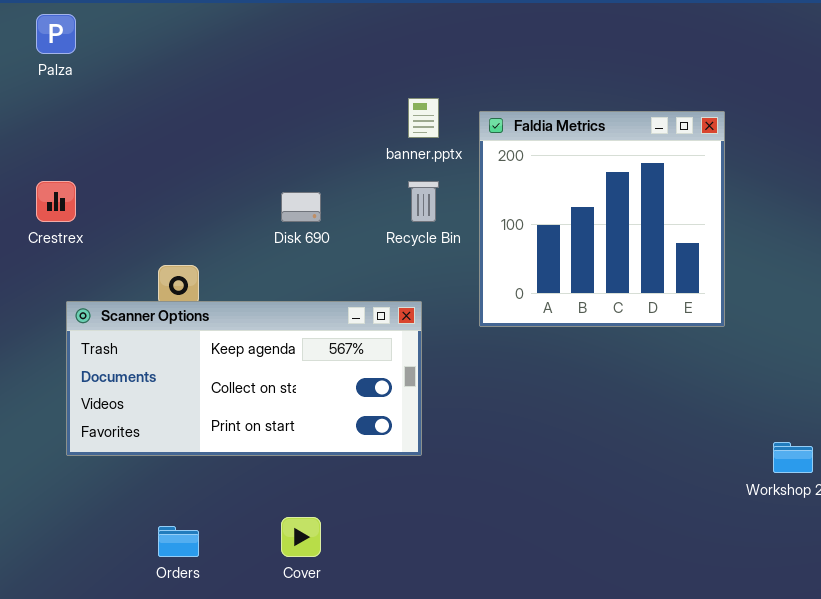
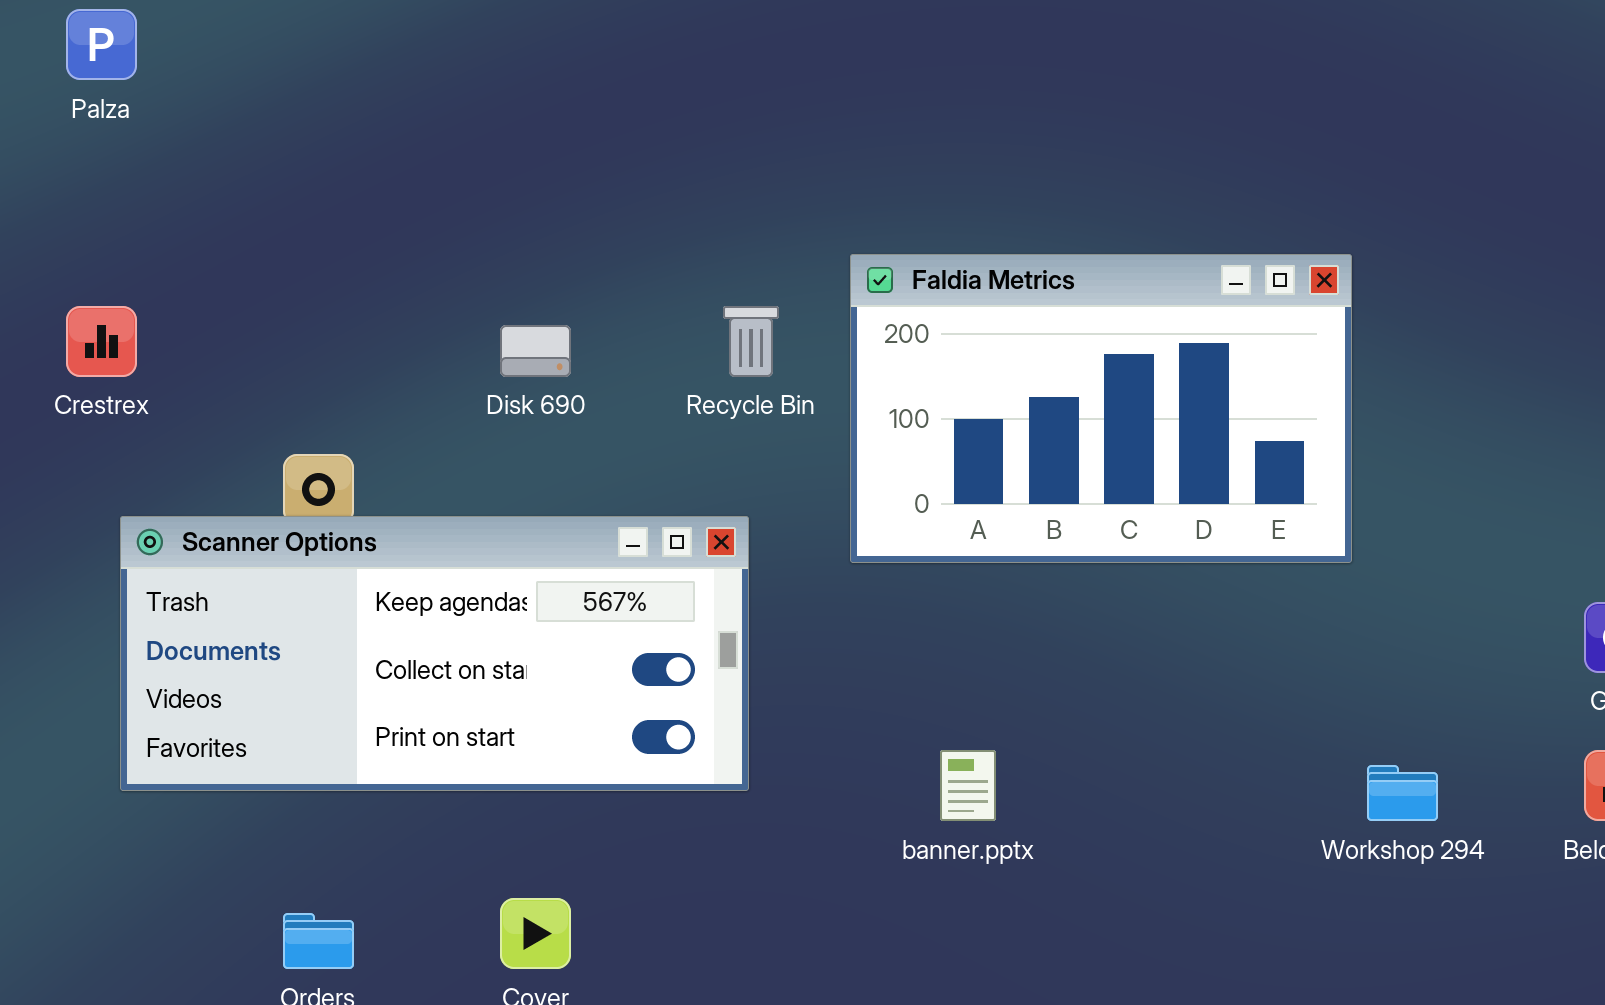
banner.pptx: [408,98,439,138] -> [940,750,996,821], moved
Faldia Metrics: [479,111,725,327] -> [850,254,1352,563], resized

